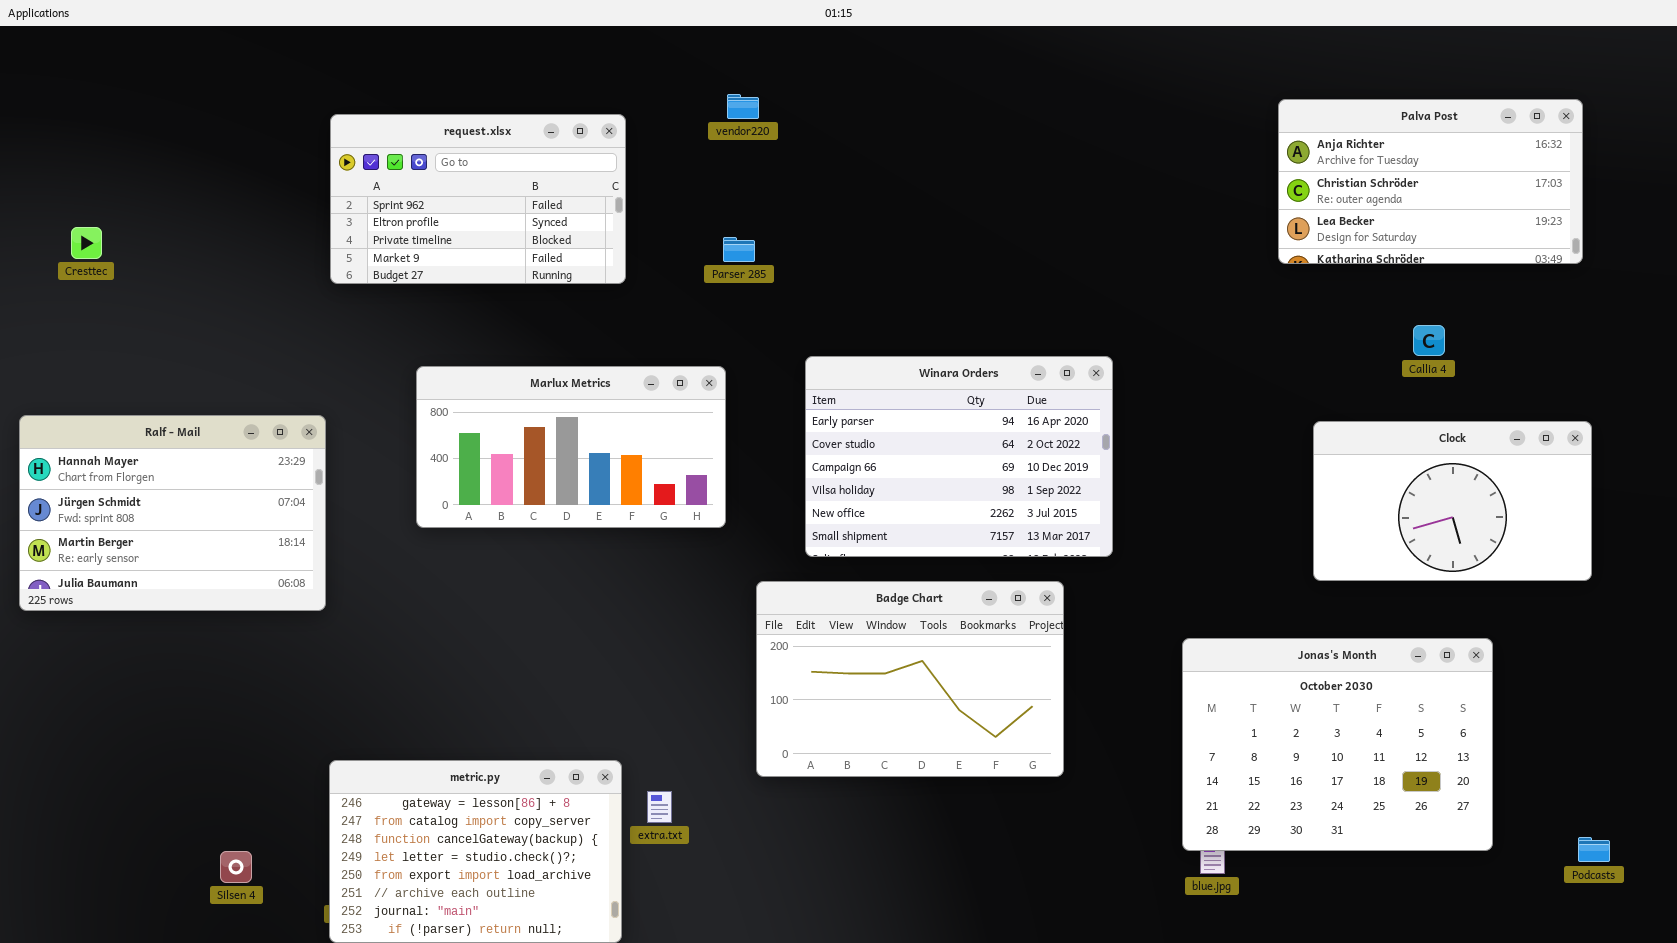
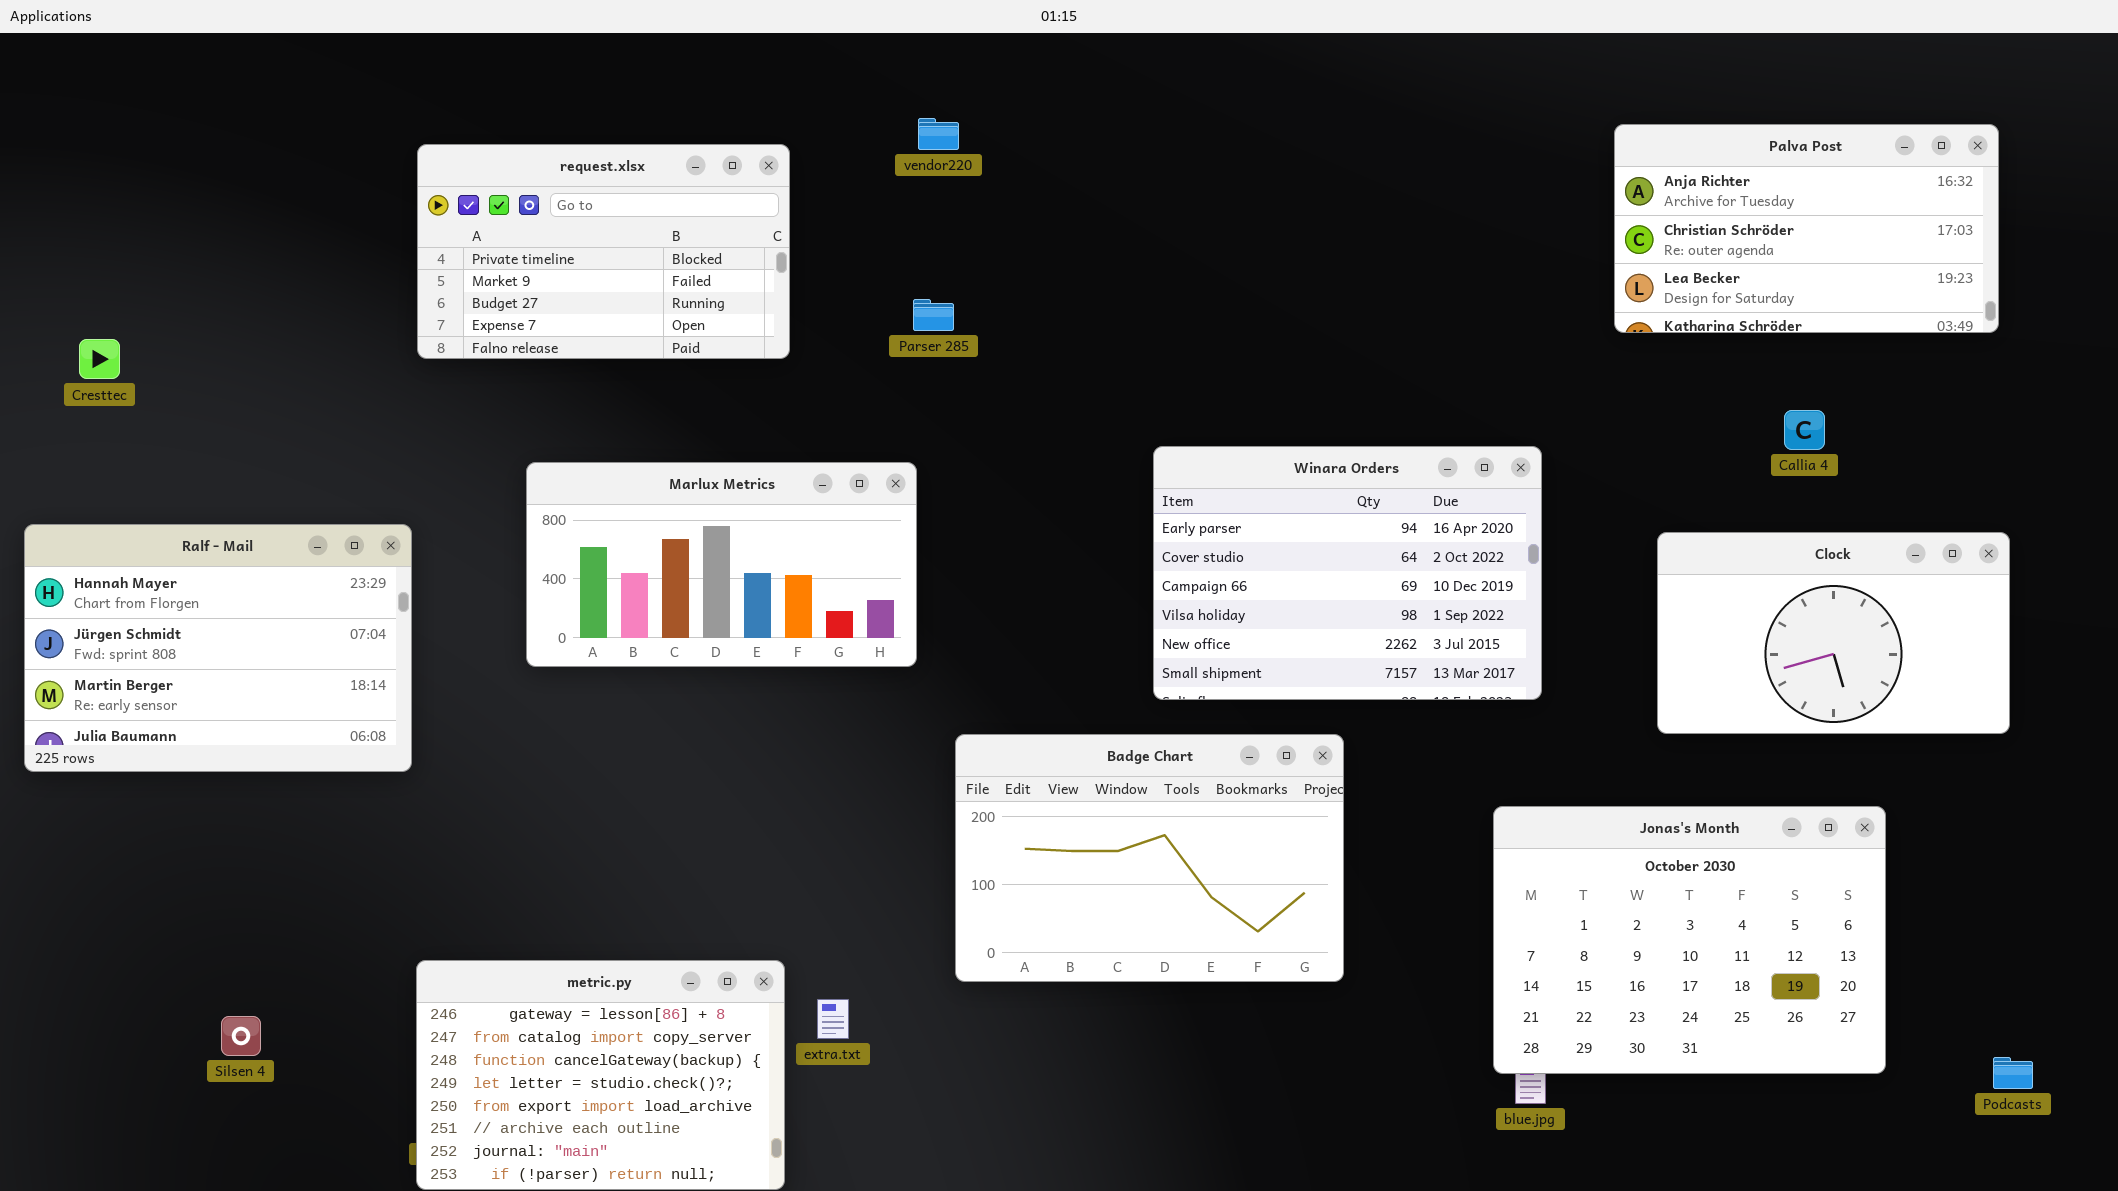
request.xlsx: [330,114,626,284] -> [417,144,790,359], scrolled down 2 rows
Cresttec: [71,227,102,259] -> [79,339,120,379], moved
Winara Orders: [805,356,1113,557] -> [1153,446,1542,700], moved
Silsen 4: [220,851,252,883] -> [221,1016,261,1056], moved

